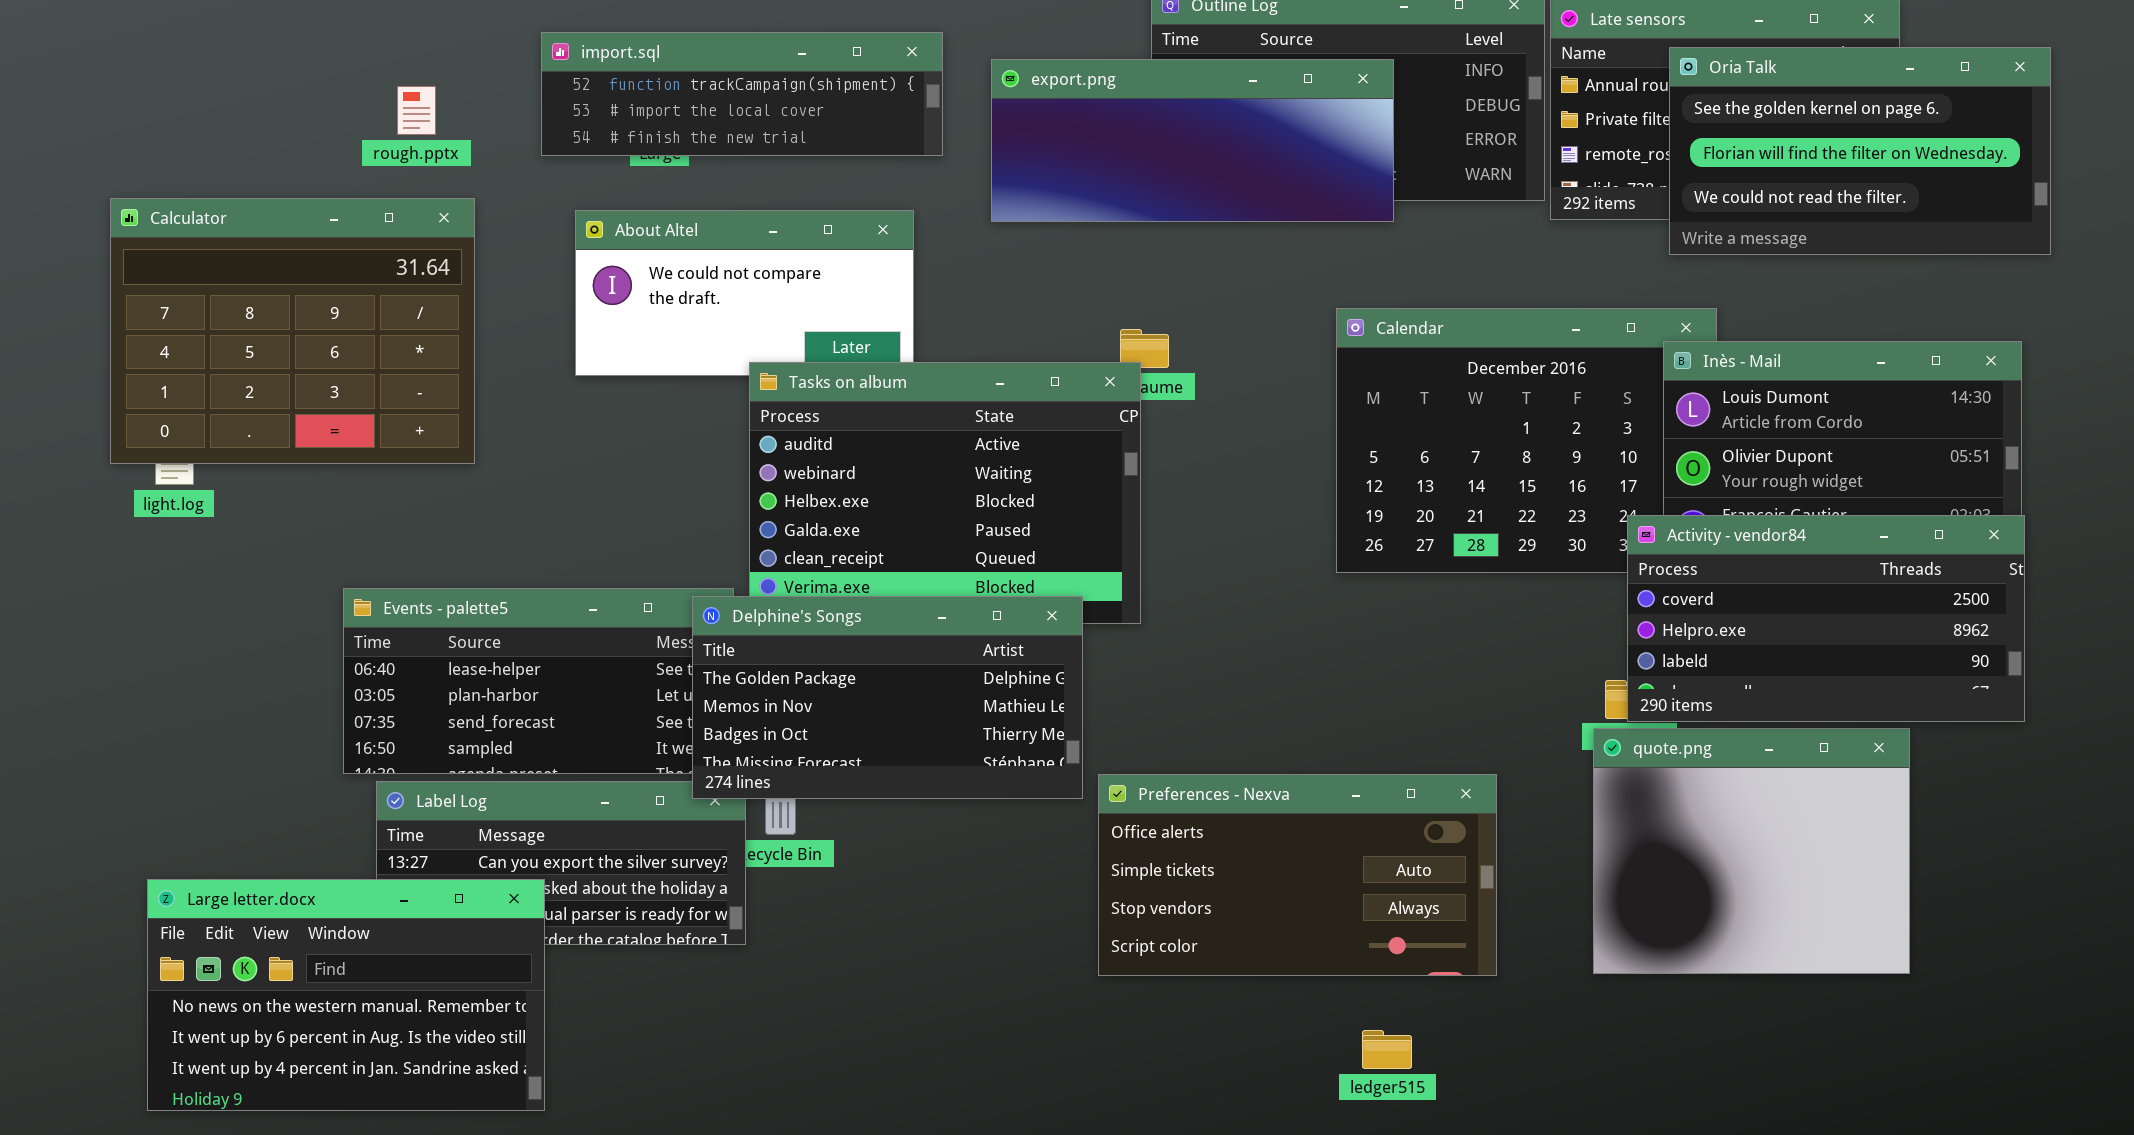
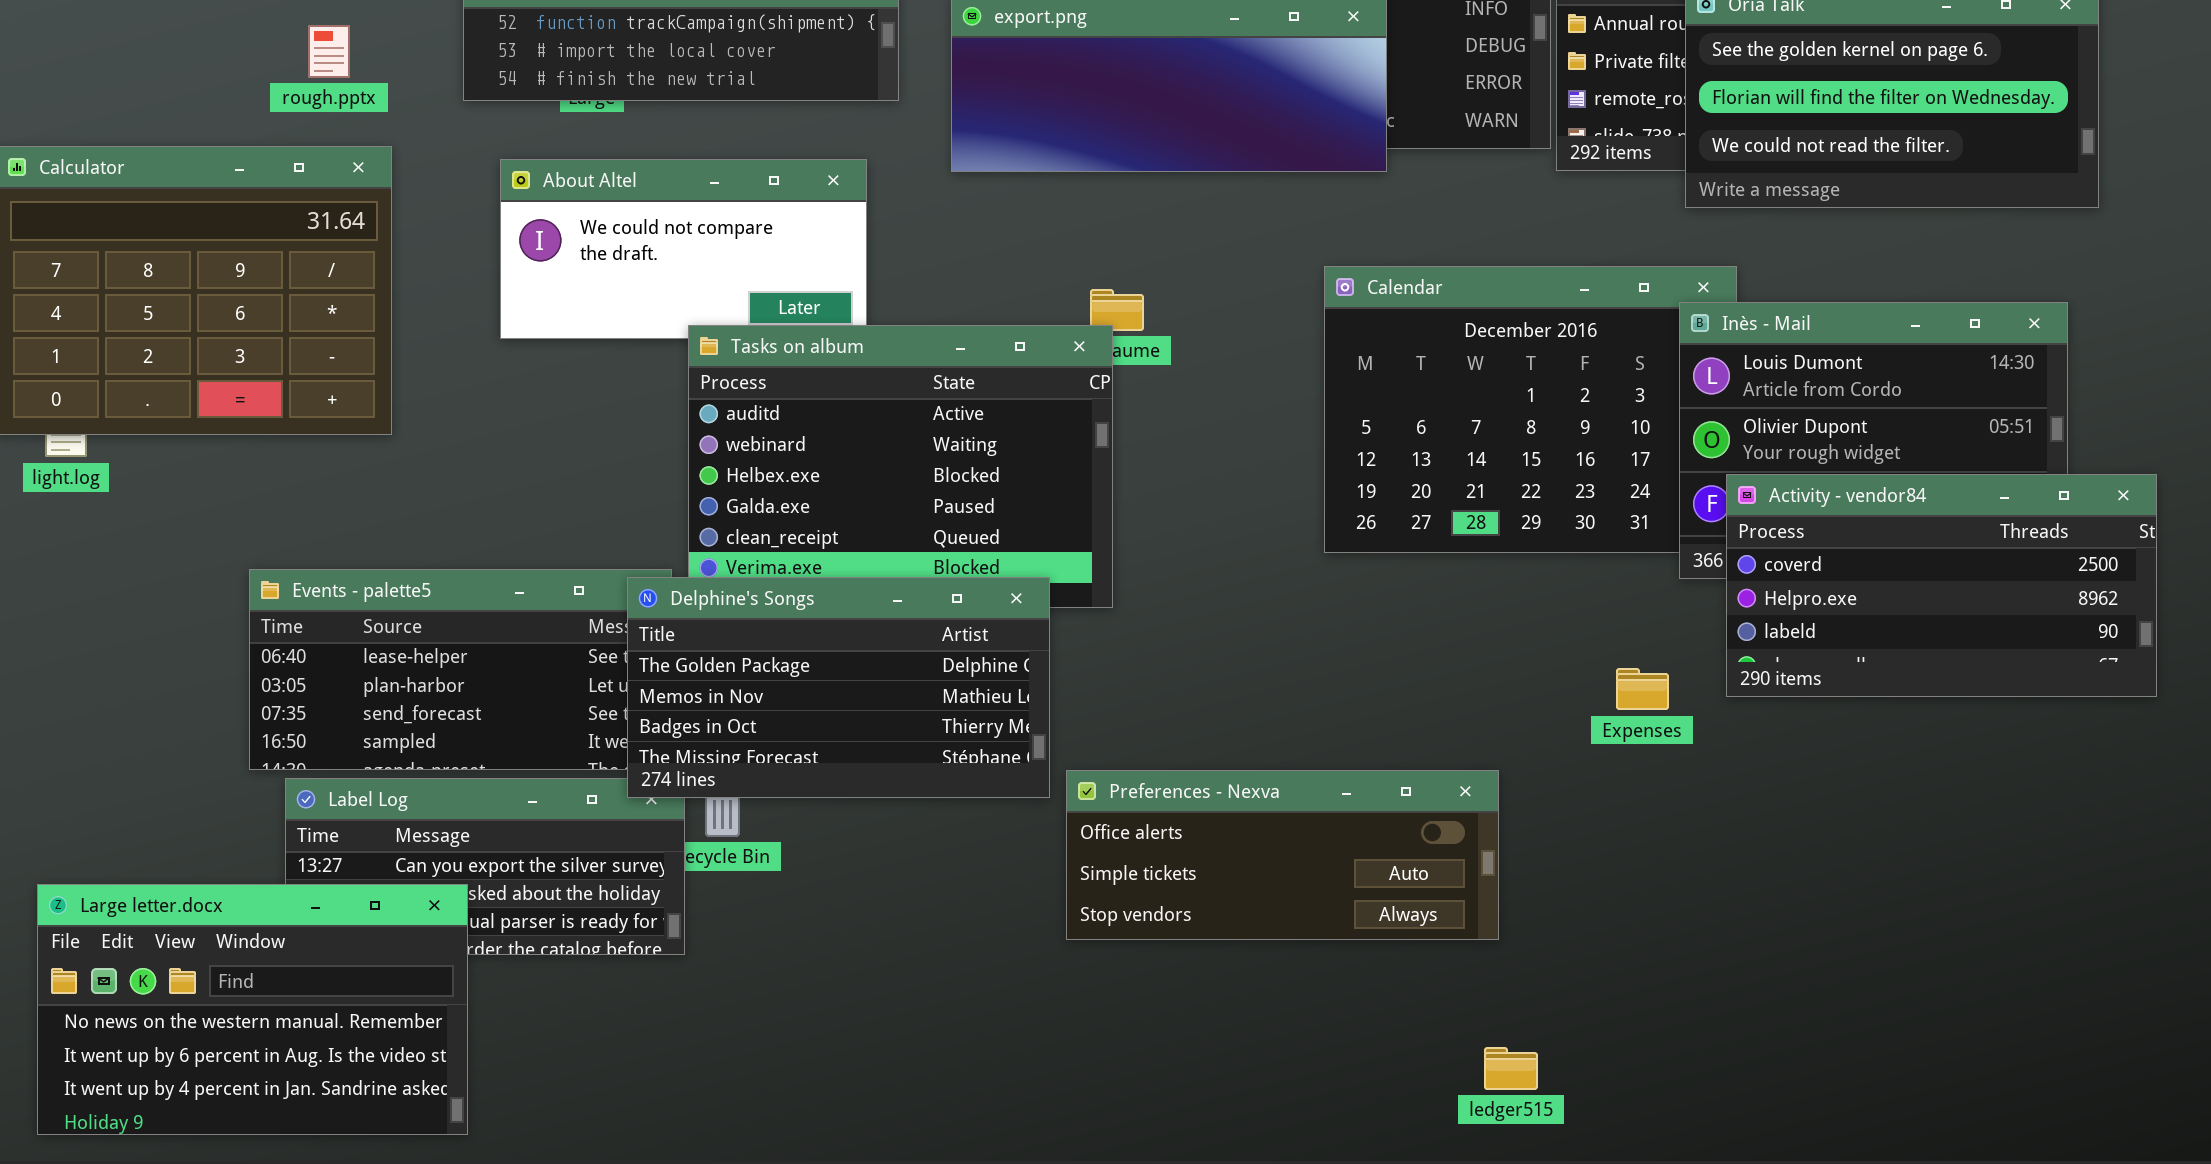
Activity - vendor84: [1627,515,2025,722] -> [1726,474,2157,697], moved
quote.png: [1593,728,1910,974] -> none, closed
Preferences - Nexva: [1098,774,1497,976] -> [1066,770,1499,940], resized
ledger515: [1362,1030,1412,1069] -> [1484,1047,1538,1090], moved

